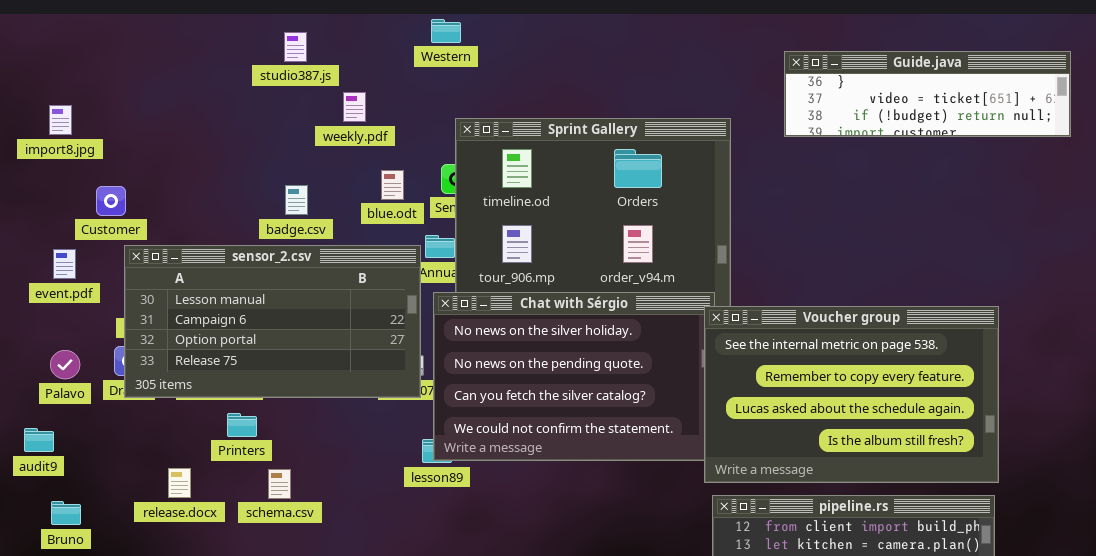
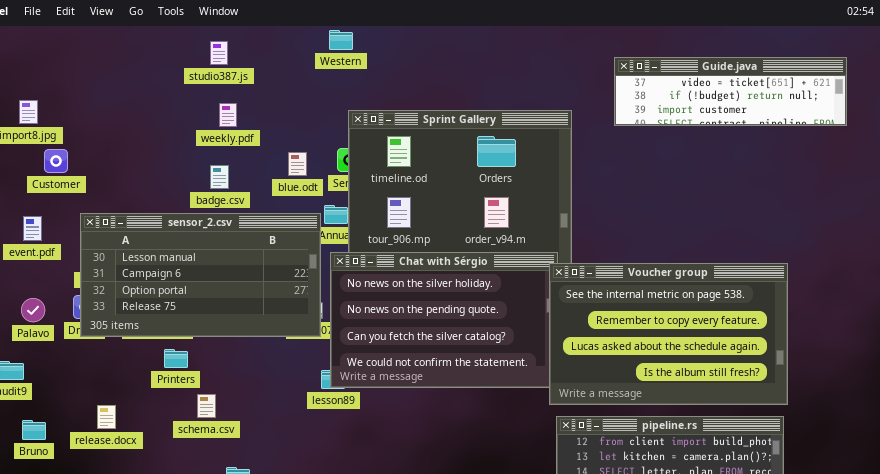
Guide.java: [784,51,1071,137] -> [614,57,847,126], scrolled down 1 row
weekly.pdf: [343,92,366,122] -> [219,103,237,127], moved
Customer: [96,186,126,216] -> [44,149,68,173], moved
release.docx: [168,468,191,498] -> [97,405,116,429], moved

